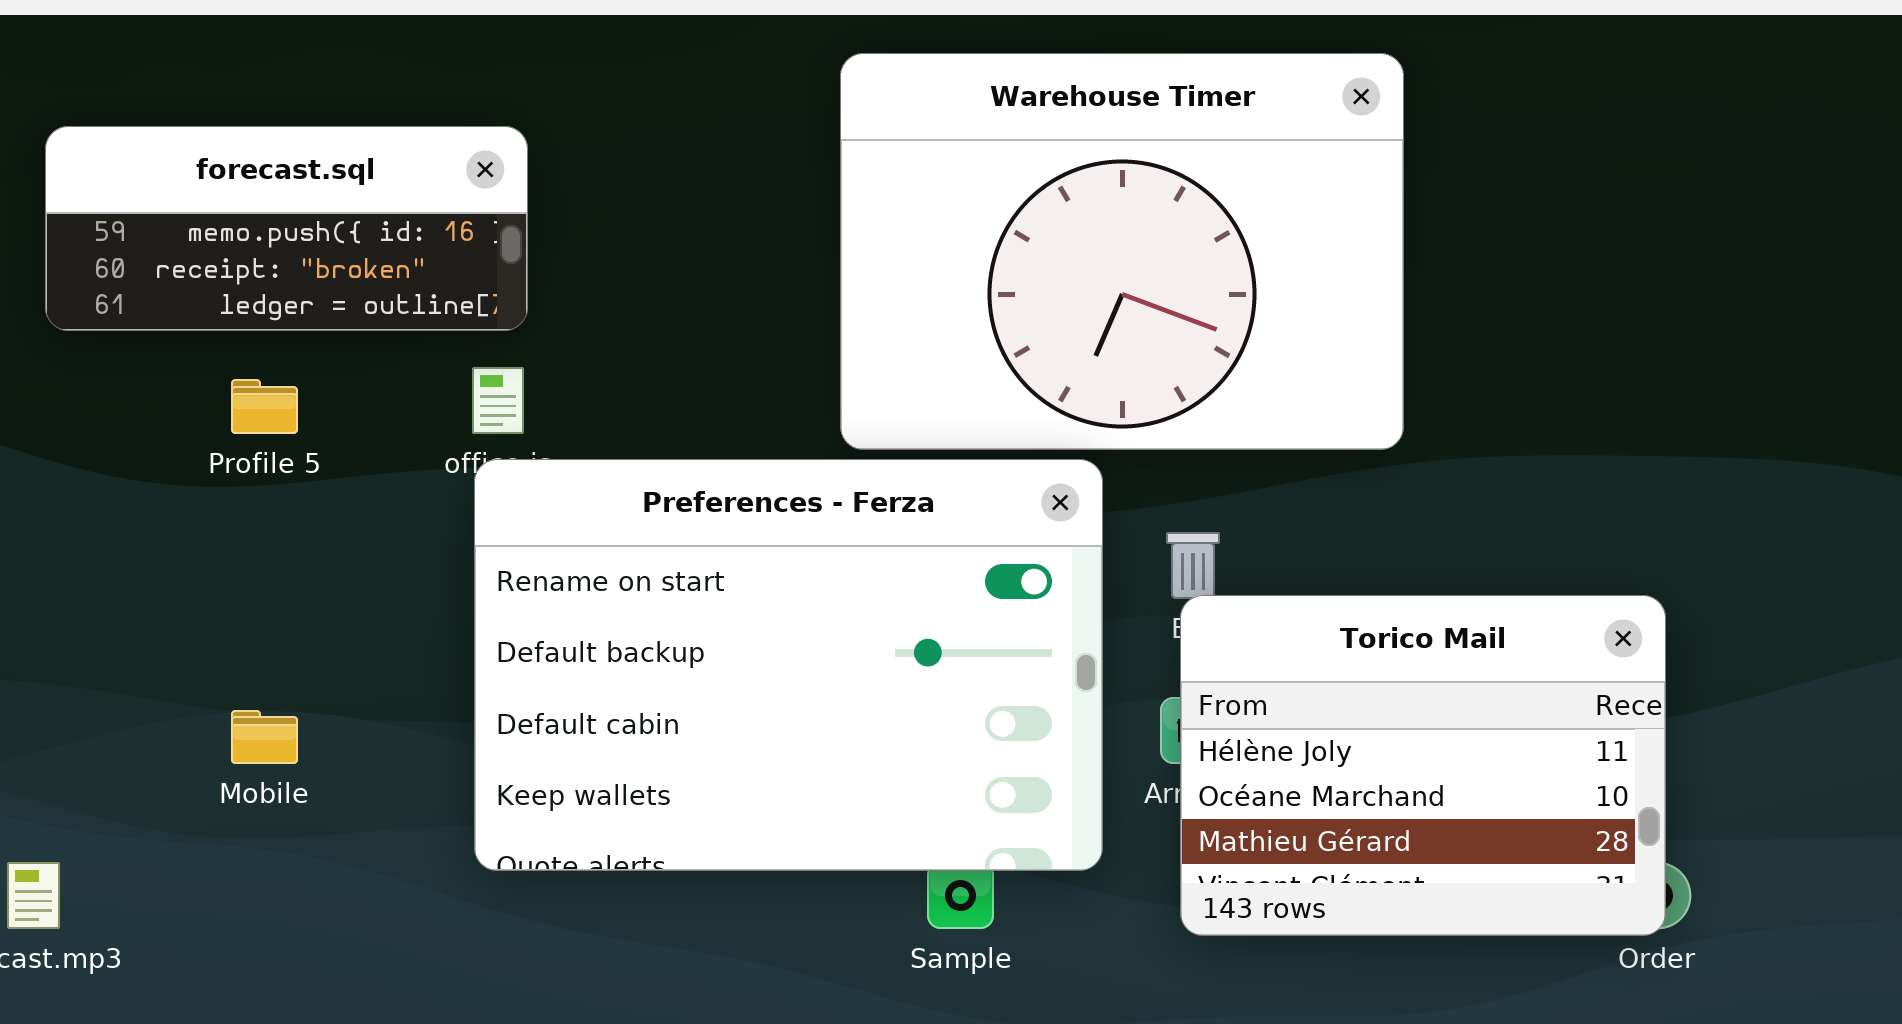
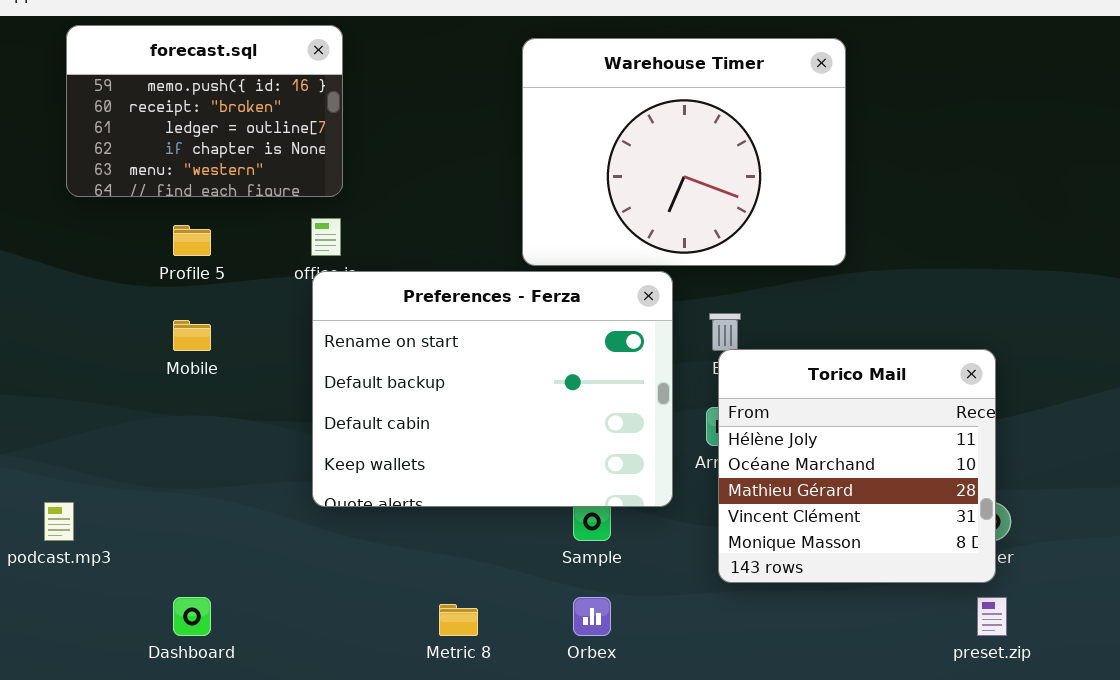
forecast.sql: [45,126,528,331] -> [66,25,343,197], resized
Torico Mail: [1180,595,1666,936] -> [718,349,996,583], resized
Mobile: [231,710,298,764] -> [173,320,211,351], moved

